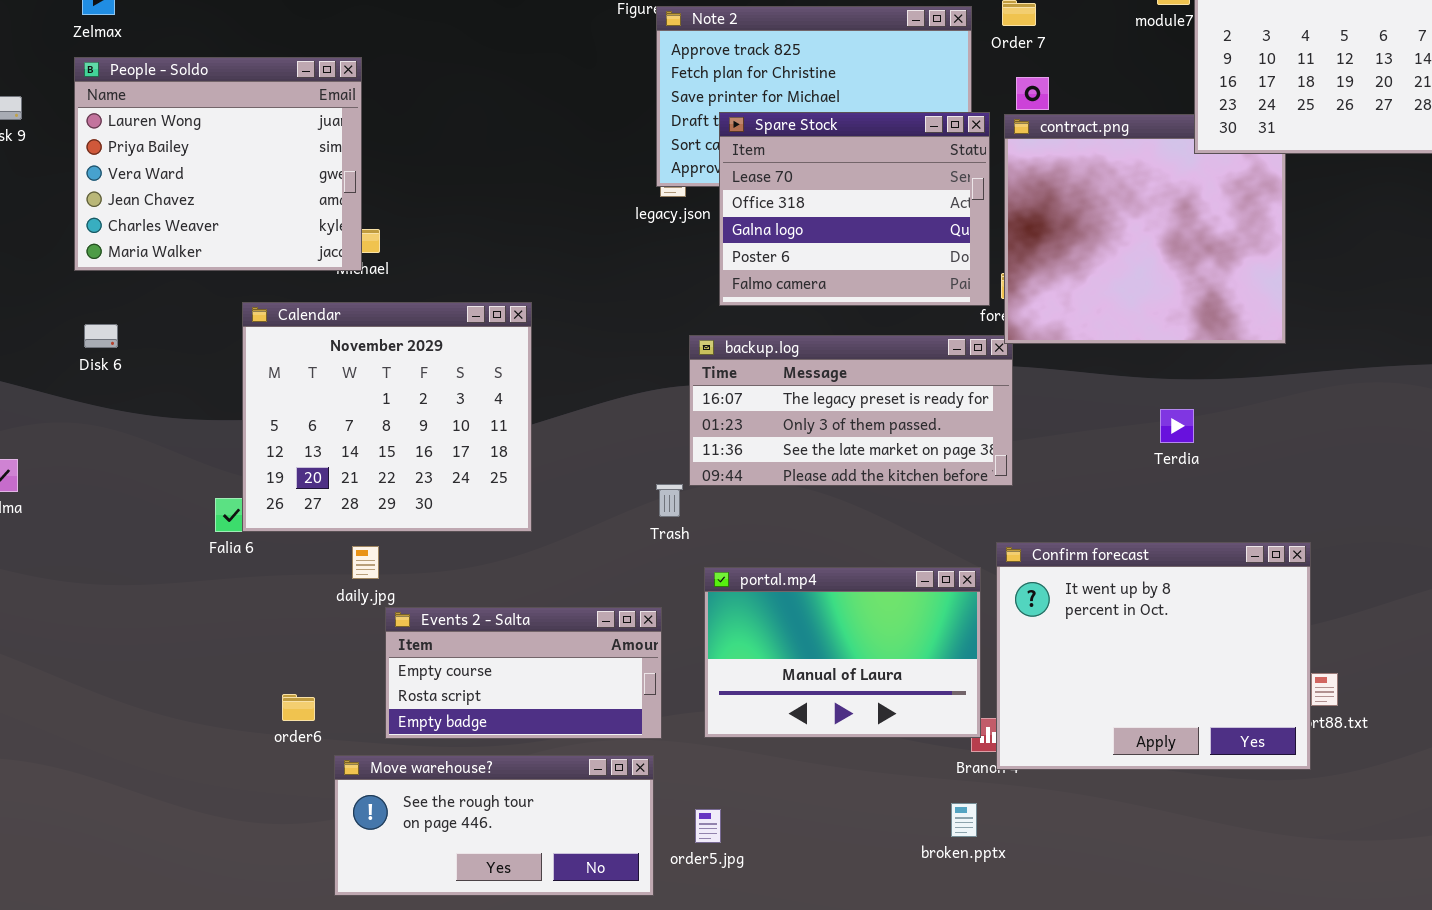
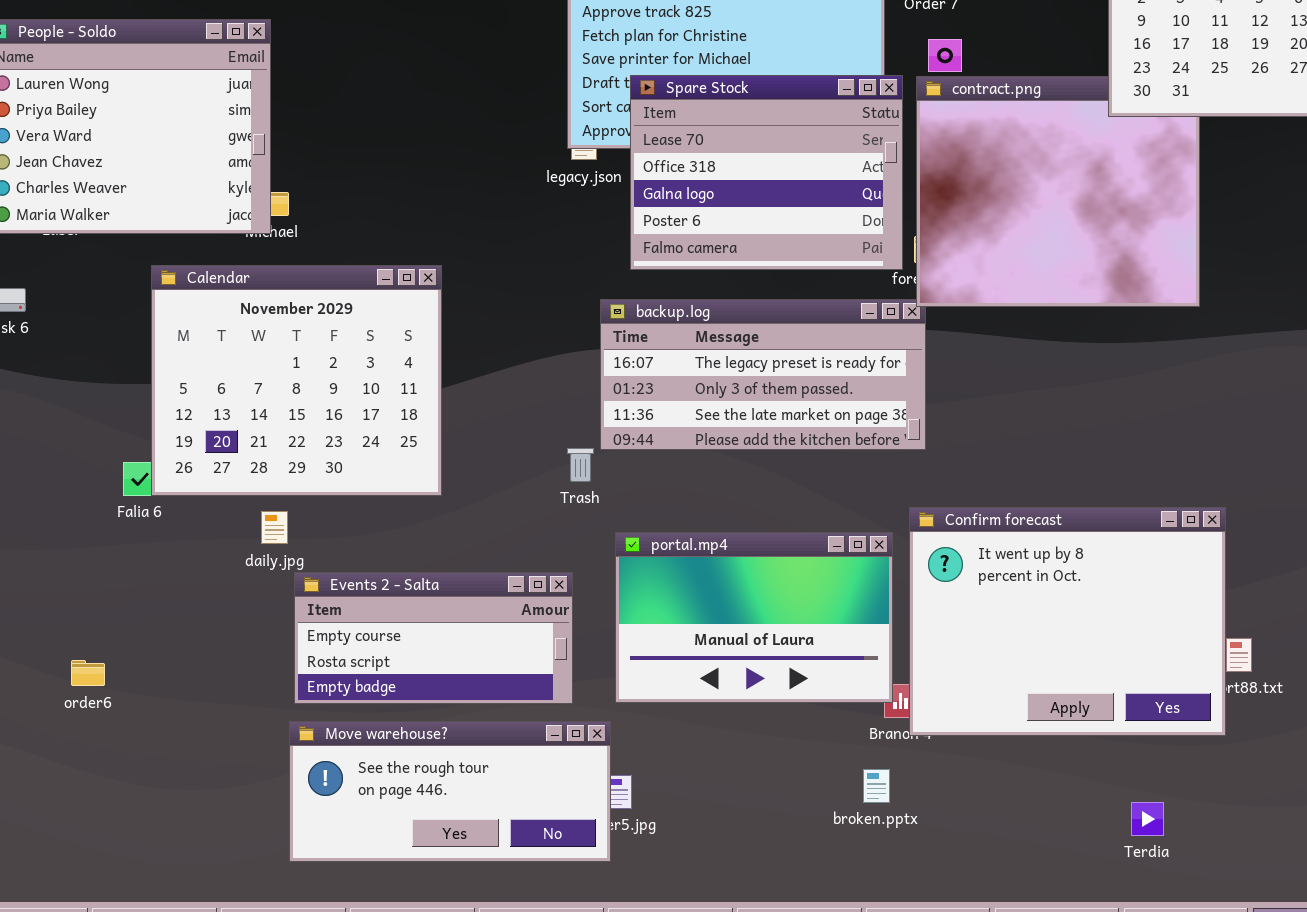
Terdia: [1160,409,1194,443] -> [1131,802,1164,836], moved
order6: [282,694,315,721] -> [71,660,105,686], moved
Move warehouse?: [334,755,654,896] -> [289,721,611,862], moved

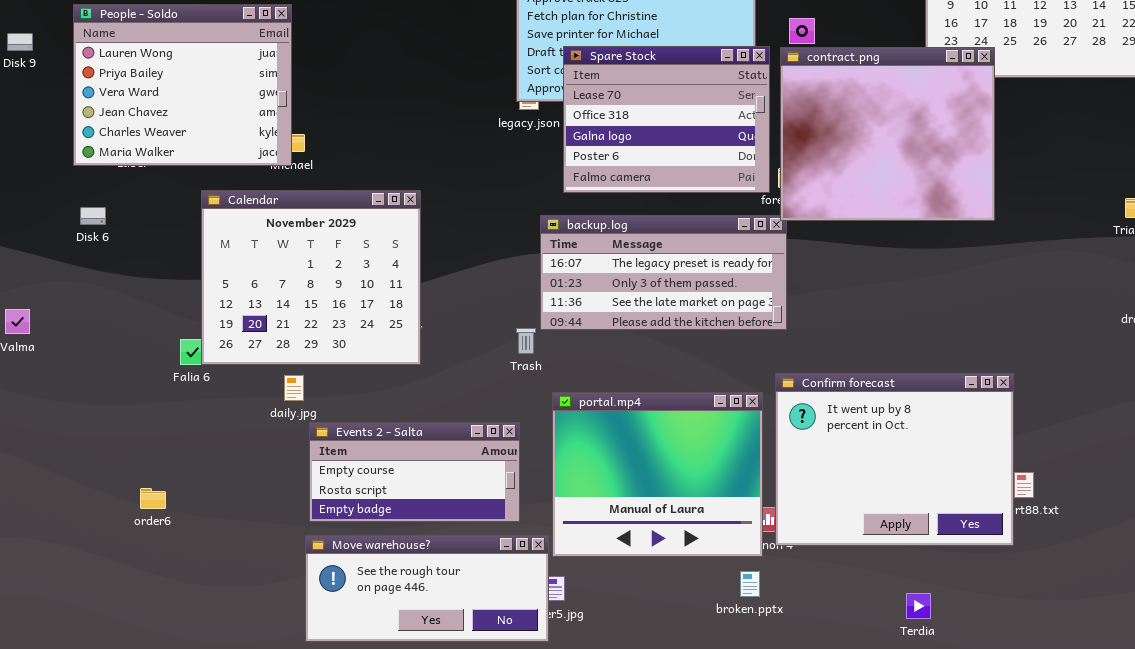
contract.png: [916,76,1200,307] -> [780,47,995,221], raised
portal.mp4: [615,532,893,703] -> [552,392,763,557], resized
Terdia: [1131,802,1164,836] -> [906,593,931,619], moved

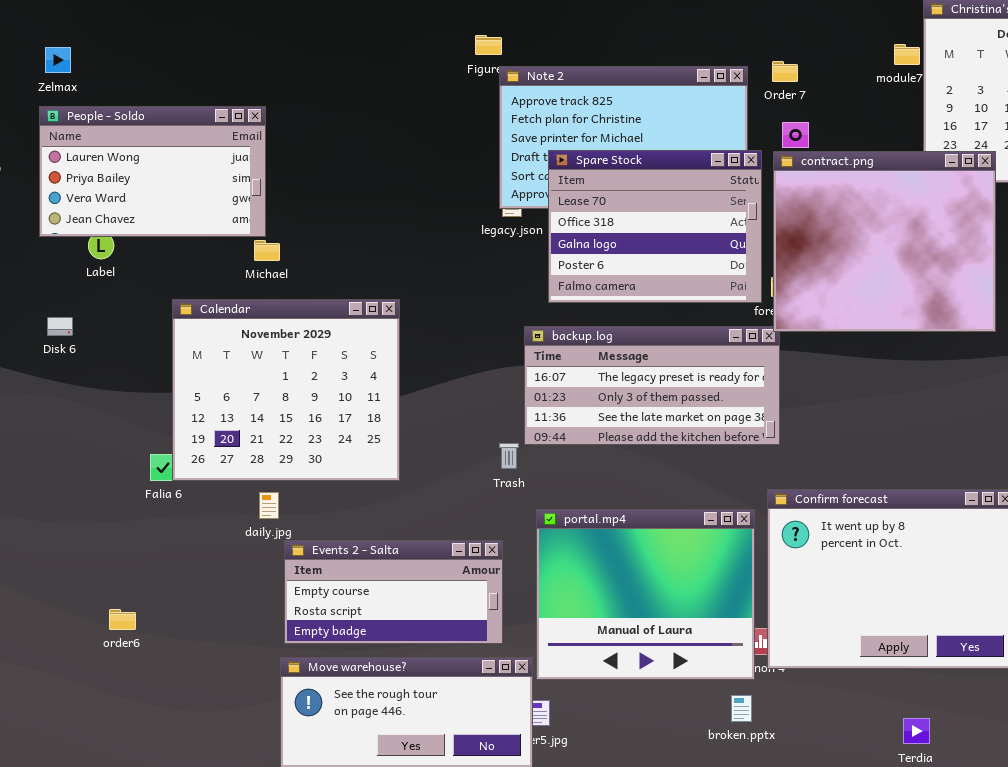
People - Soldo: [73,4,292,166] -> [39,106,266,237], resized

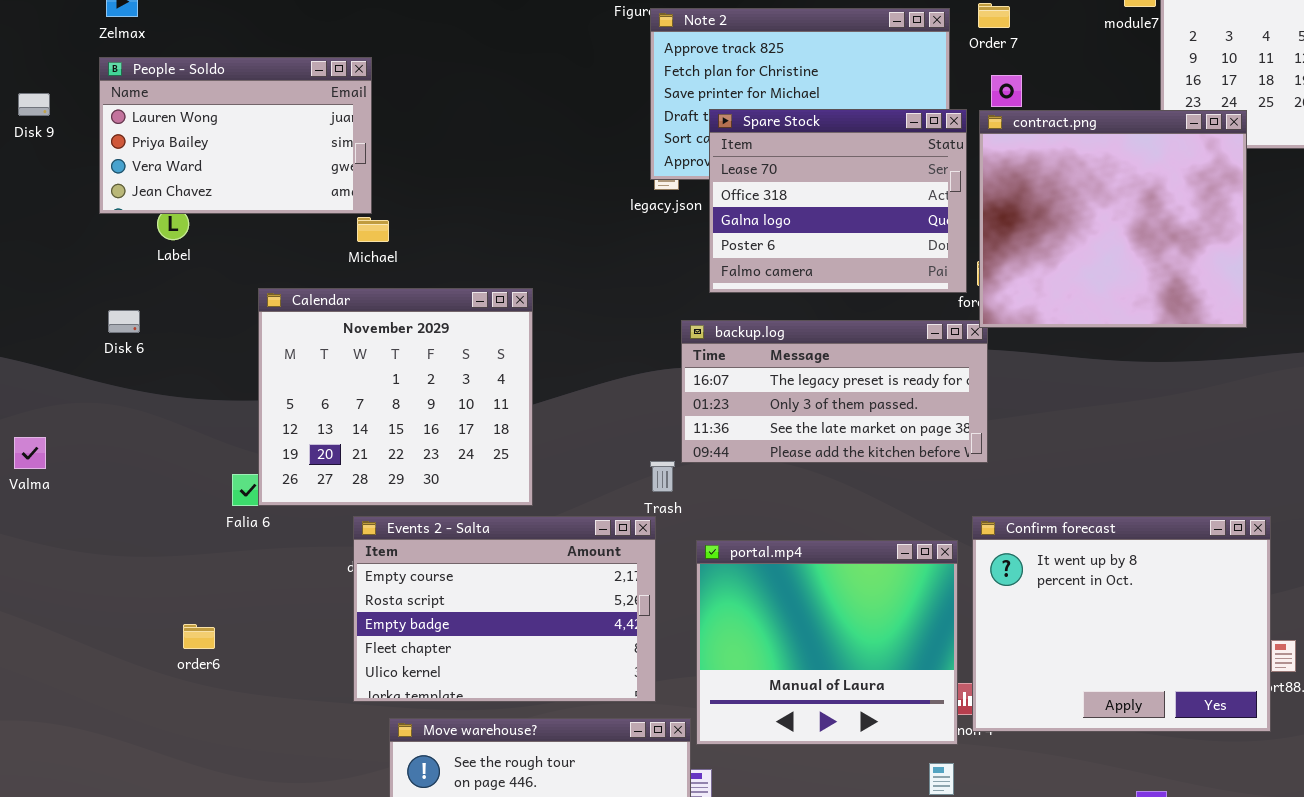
Events 2 - Salta: [284,540,503,644] -> [353,516,656,702], resized
order6: [109,609,136,630] -> [183,624,215,649], moved

